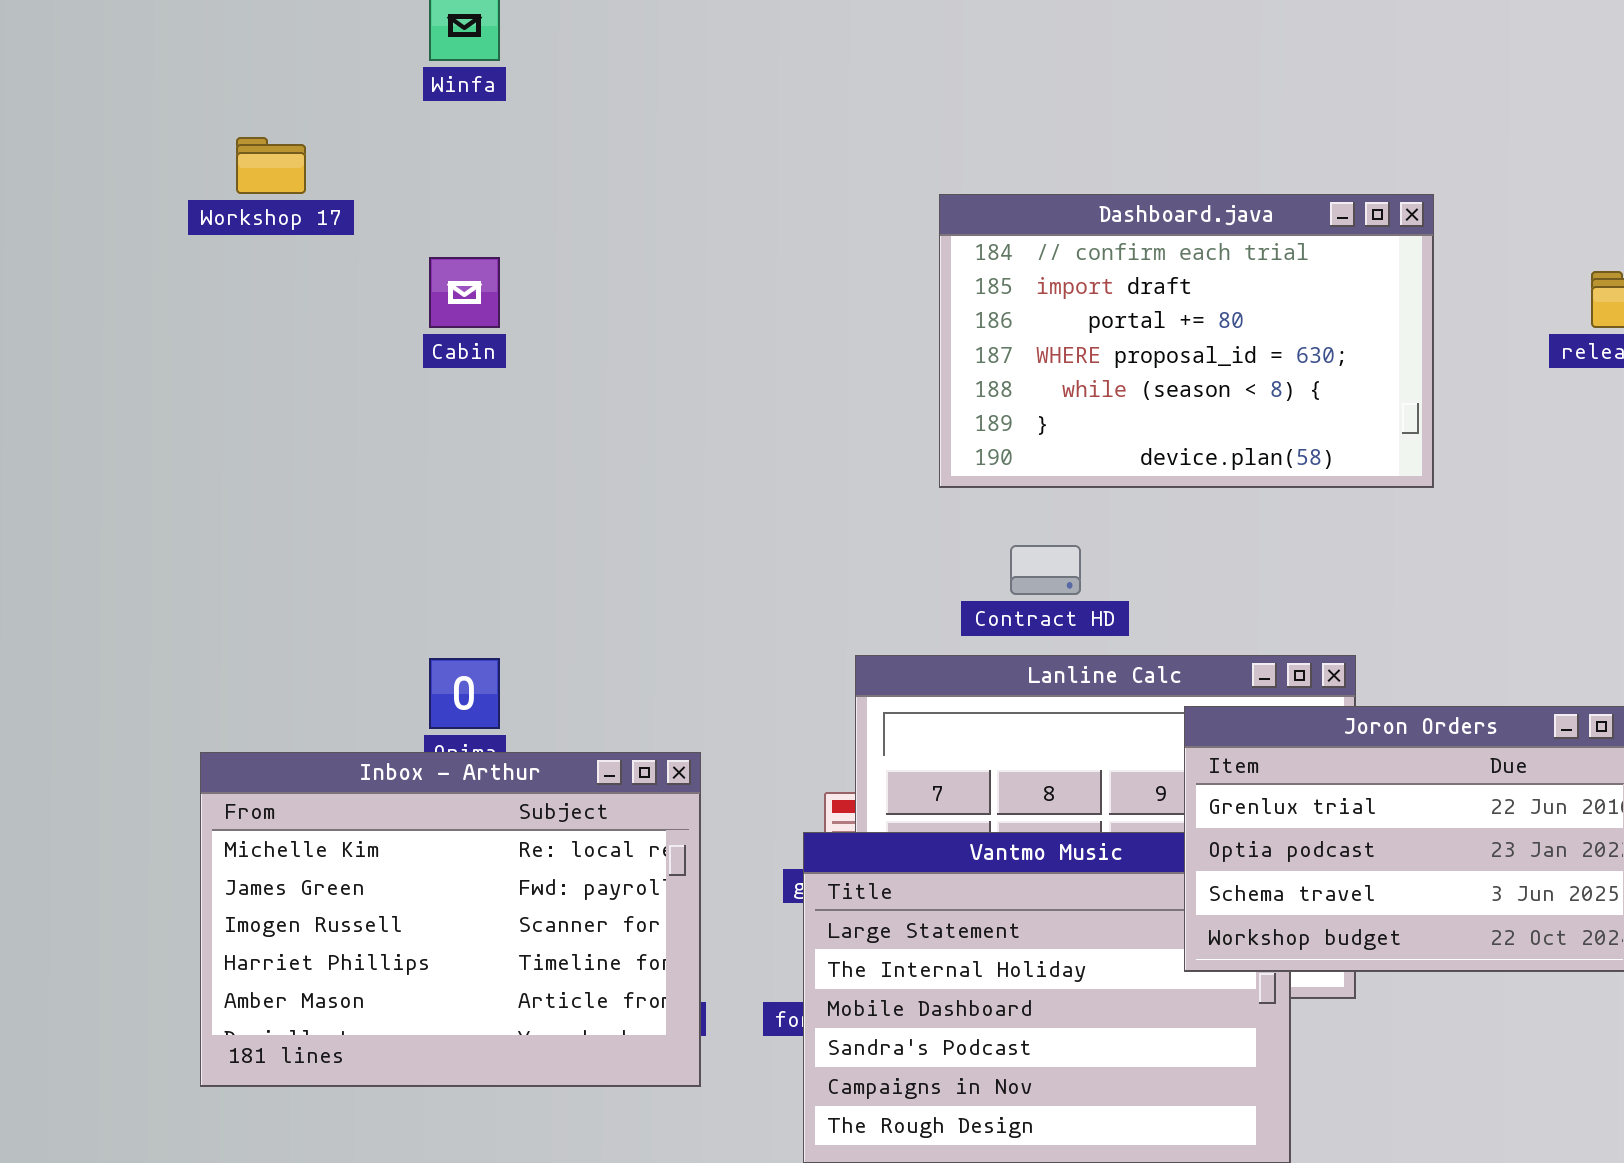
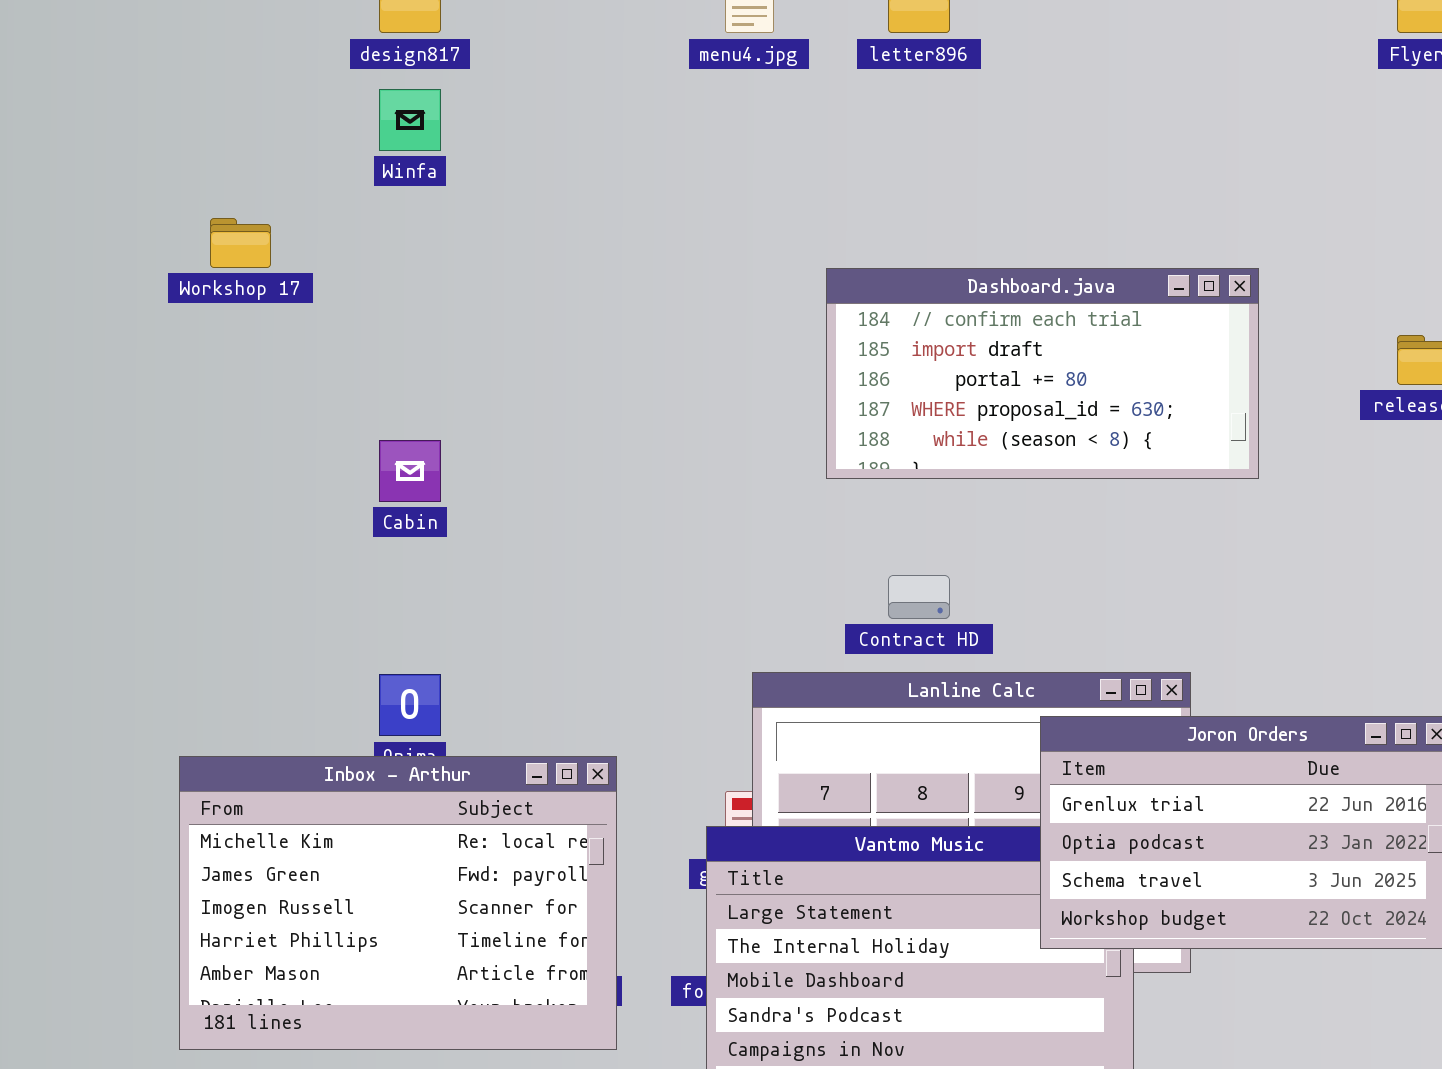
Dashboard.java: [939,194,1434,488] -> [826,268,1259,479], resized
Cabin: [429,257,500,328] -> [379,440,441,502], moved

